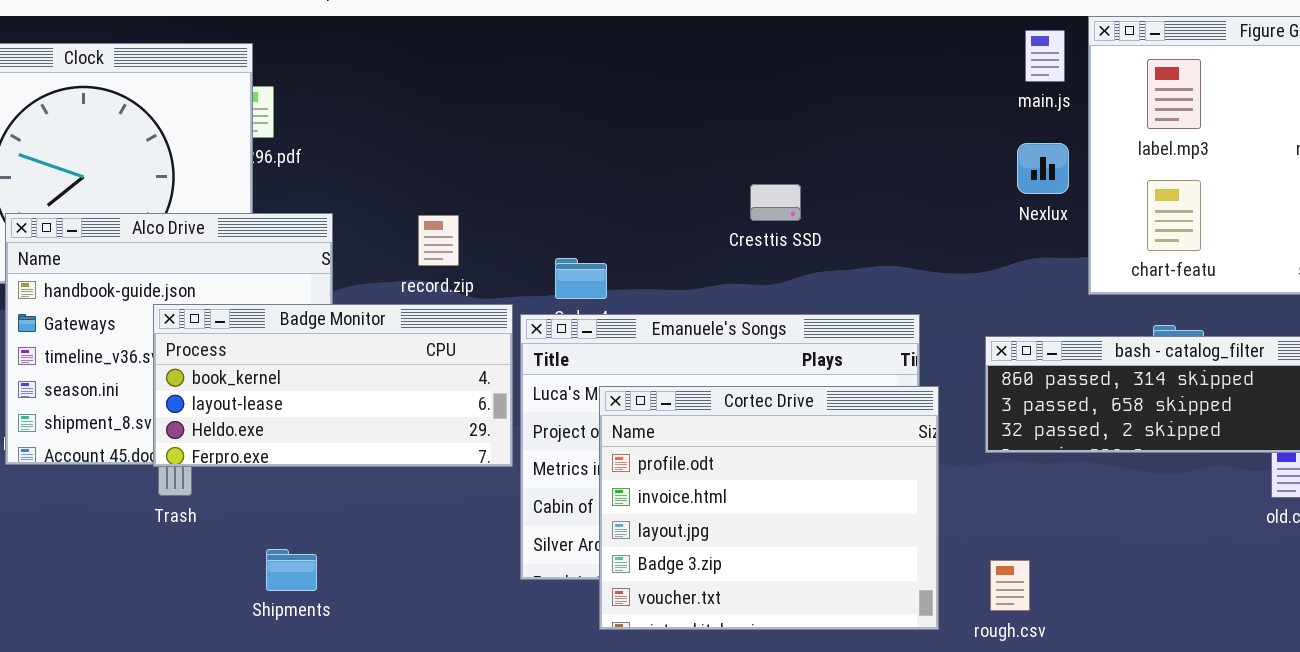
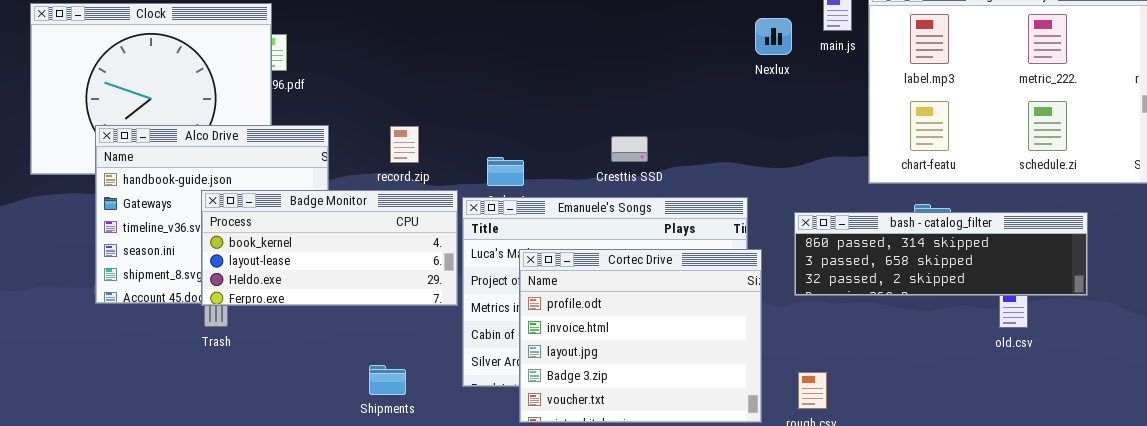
Nexlux: [1017,143,1069,194] -> [755,18,792,55], moved
Cresttis SSD: [750,184,801,221] -> [611,136,648,162], moved
Shipments: [266,549,317,591] -> [369,365,406,395], moved

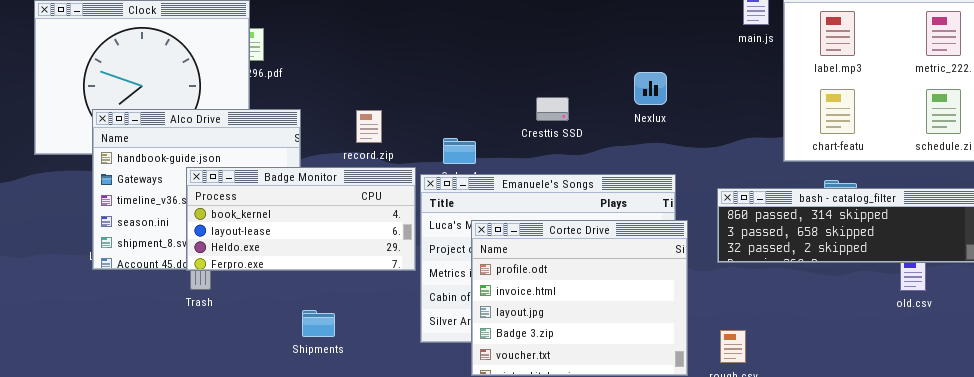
Nexlux: [755,18,792,55] -> [634,72,667,105], moved
Cresttis SSD: [611,136,648,162] -> [536,97,569,121], moved
Shipments: [369,365,406,395] -> [302,310,335,337], moved

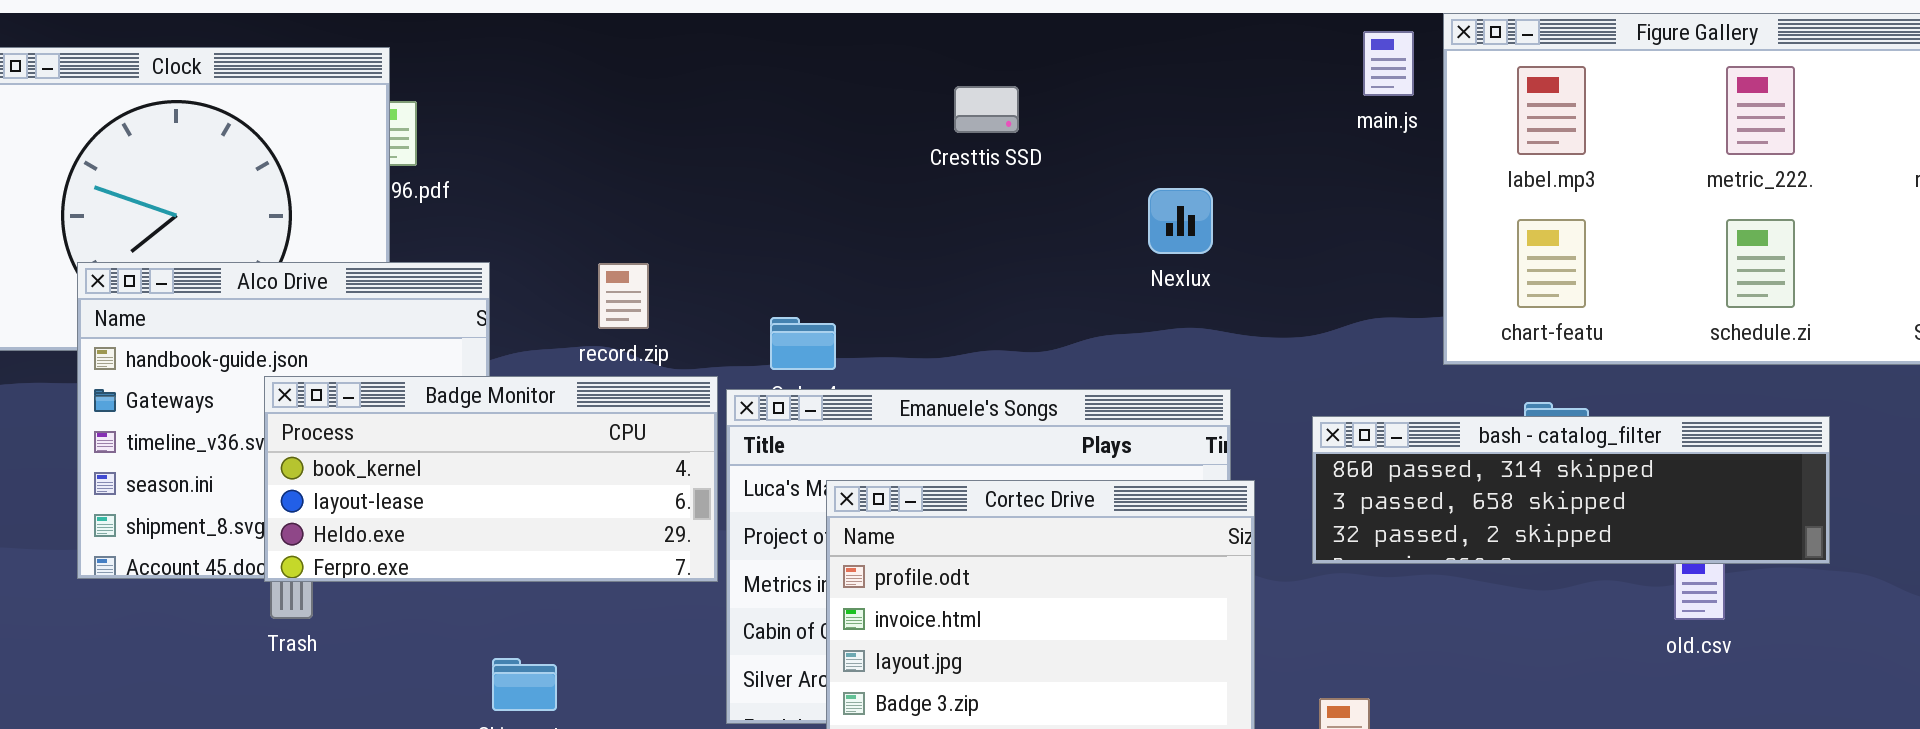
Cresttis SSD: [536,97,569,121] -> [954,86,1019,133], moved

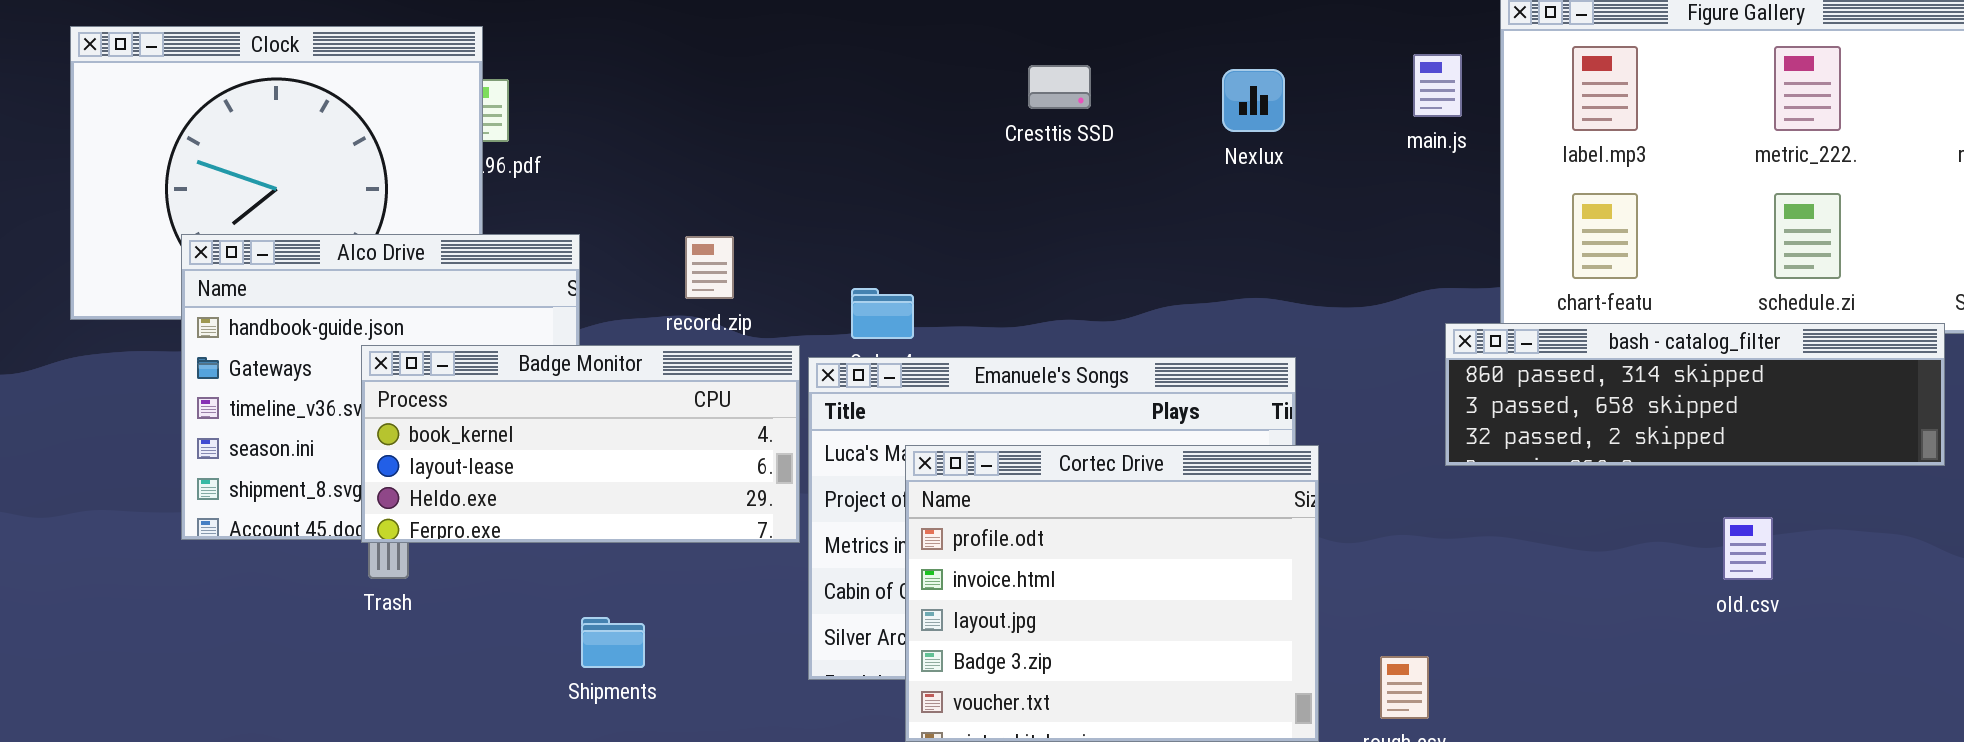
main.js: [1363,31,1414,96] -> [1413,54,1462,117], moved
Nexlux: [1148,188,1213,254] -> [1222,69,1285,132], moved
bash - catalog_filter: [1312,416,1830,564] -> [1445,323,1945,466], moved

